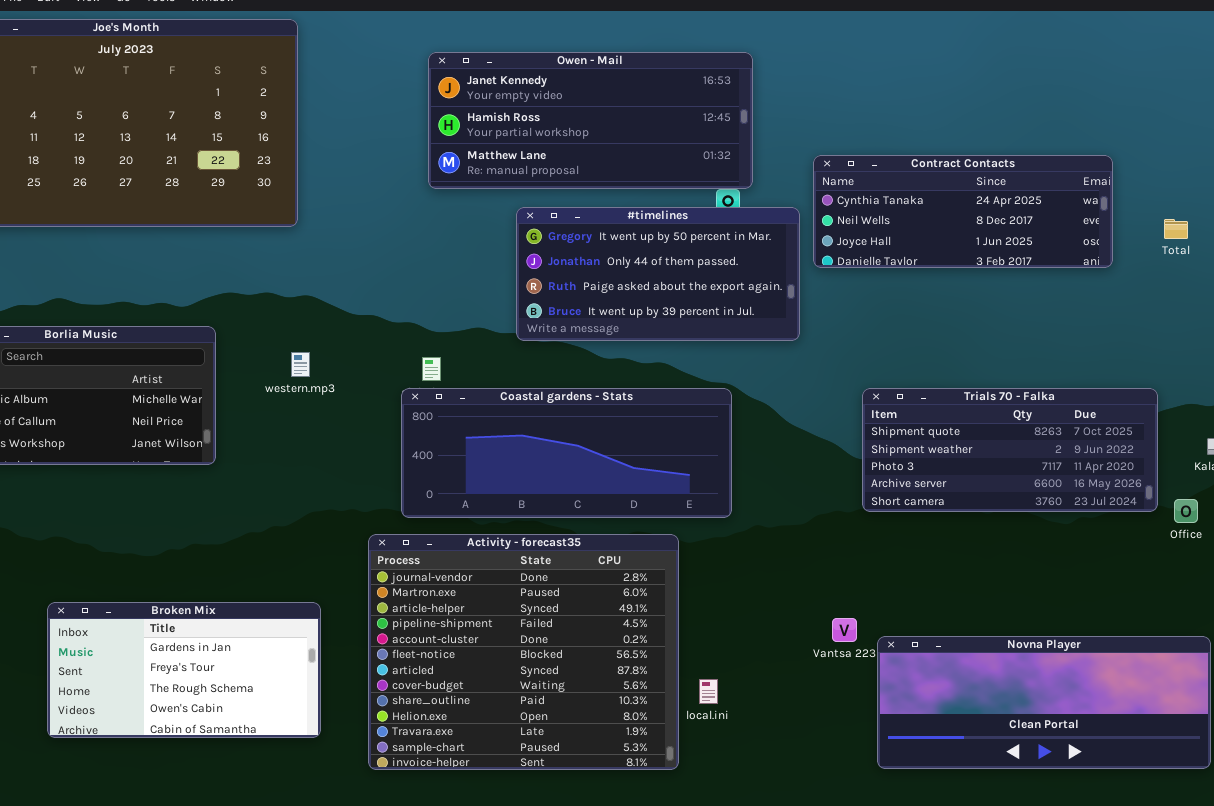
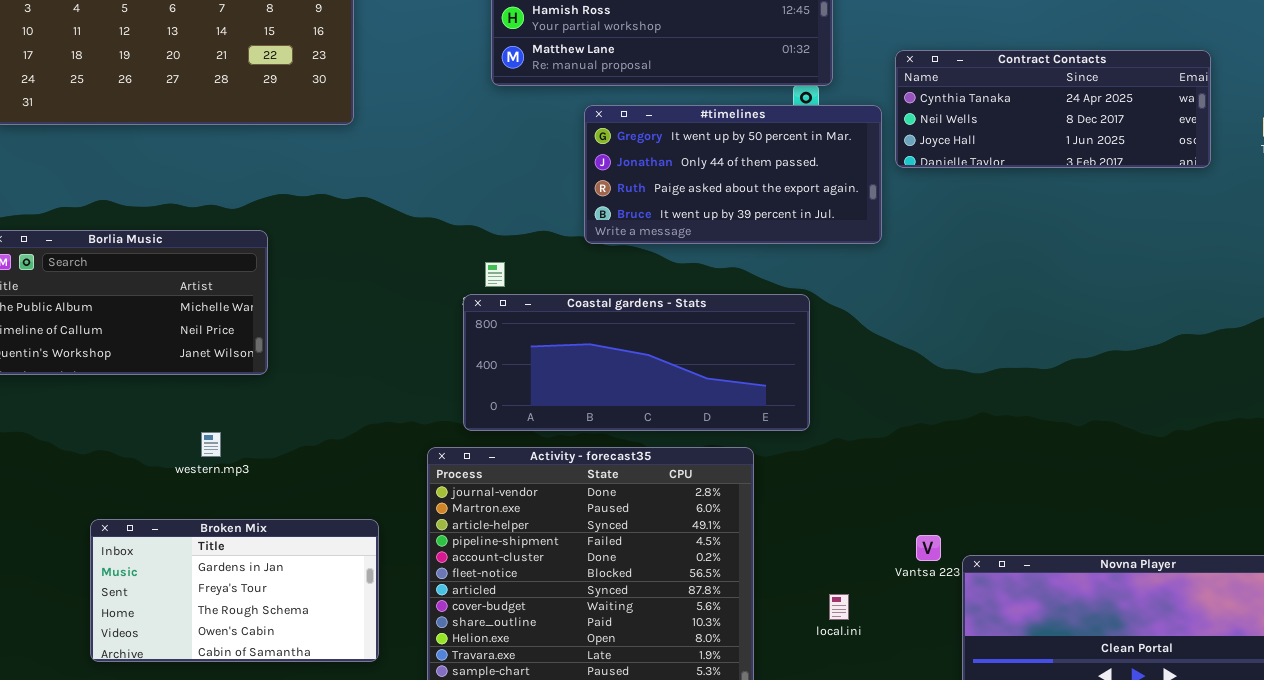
western.mp3: [291,352,310,377] -> [201,432,221,457], moved
Trials 70 - Falka: [862,388,1158,512] -> none, closed
local.ini: [699,679,718,704] -> [829,594,849,620], moved

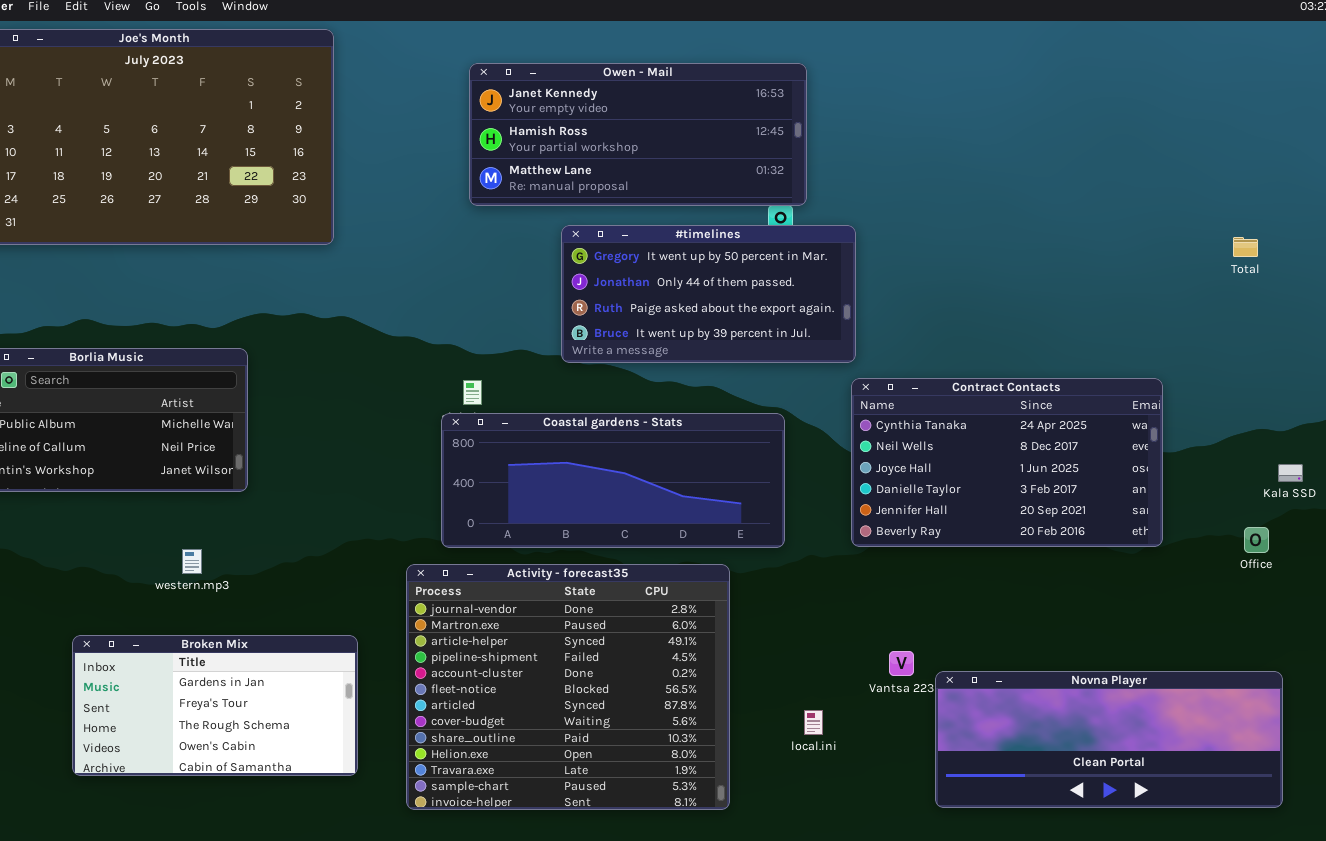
Contract Contacts: [895,50,1211,168] -> [851,378,1163,547], moved, resized

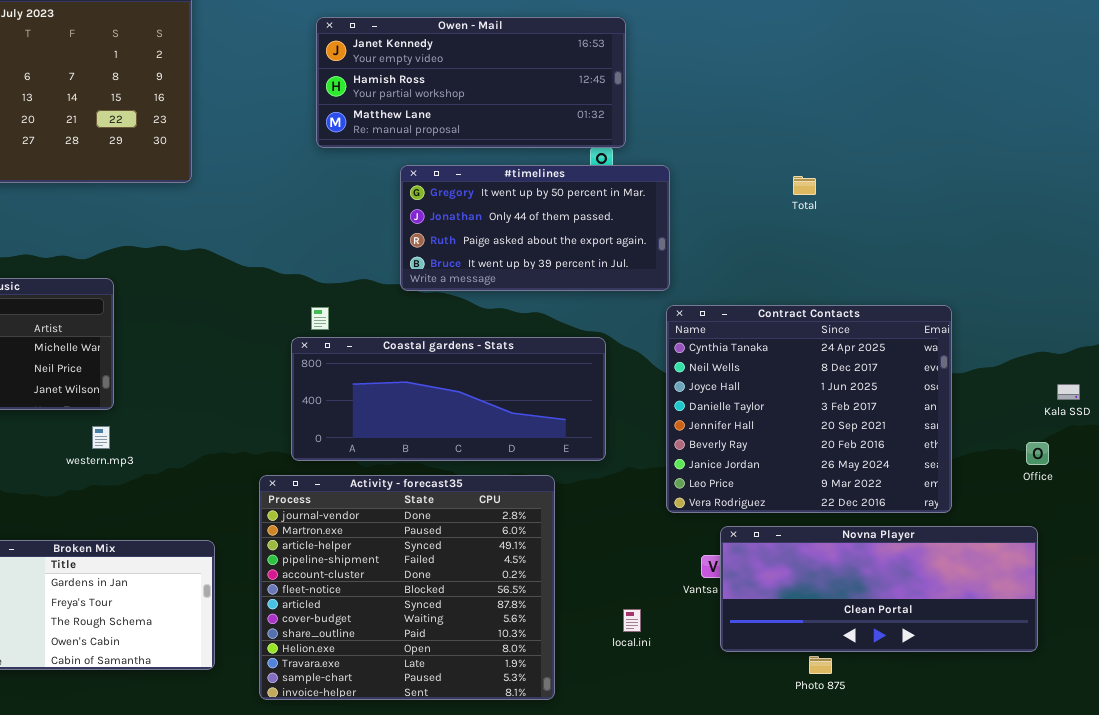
Total: [1233,237,1258,257] -> [793,176,816,195], moved
Contract Contacts: [851,378,1163,547] -> [666,305,952,513], resized
western.mp3: [182,549,202,574] -> [92,426,110,449], moved
Novna Player: [935,671,1283,808] -> [720,526,1038,652], moved

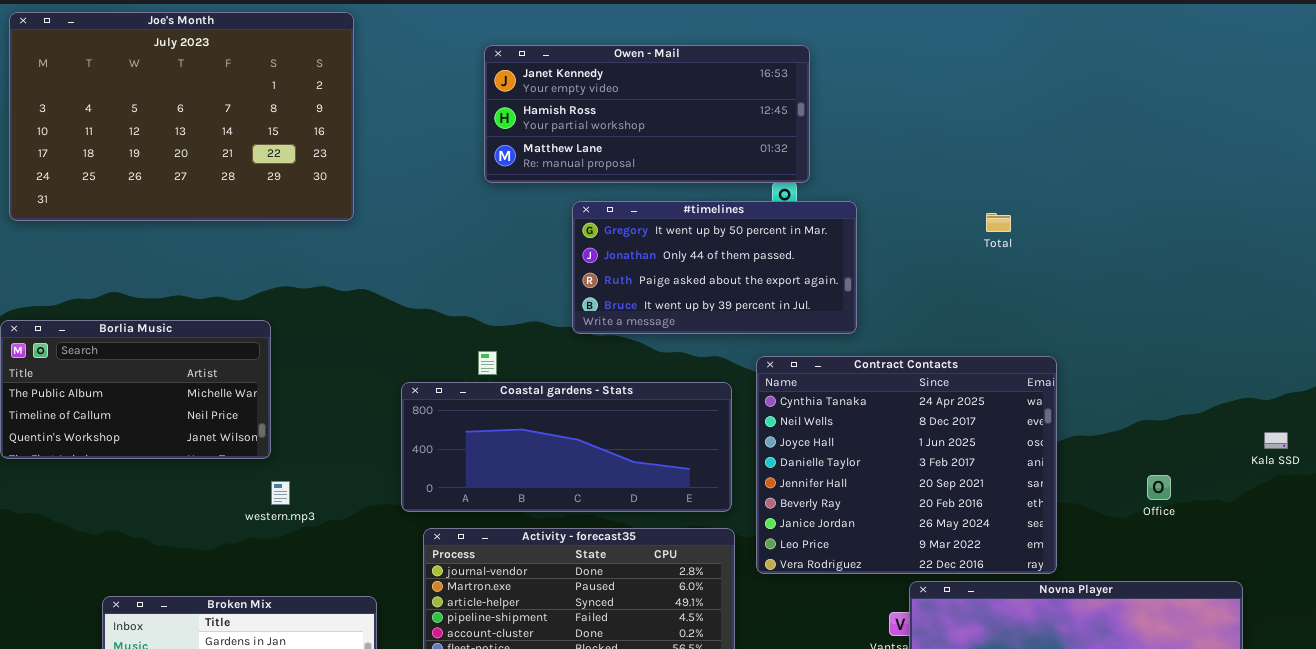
Contract Contacts: [666,305,952,513] -> [756,356,1057,574], moved
Coastal gardens - Stats: [291,337,606,461] -> [401,382,732,512], moved
western.mp3: [92,426,110,449] -> [271,481,290,505], moved
Office: [1026,442,1049,465] -> [1147,475,1171,500], moved

